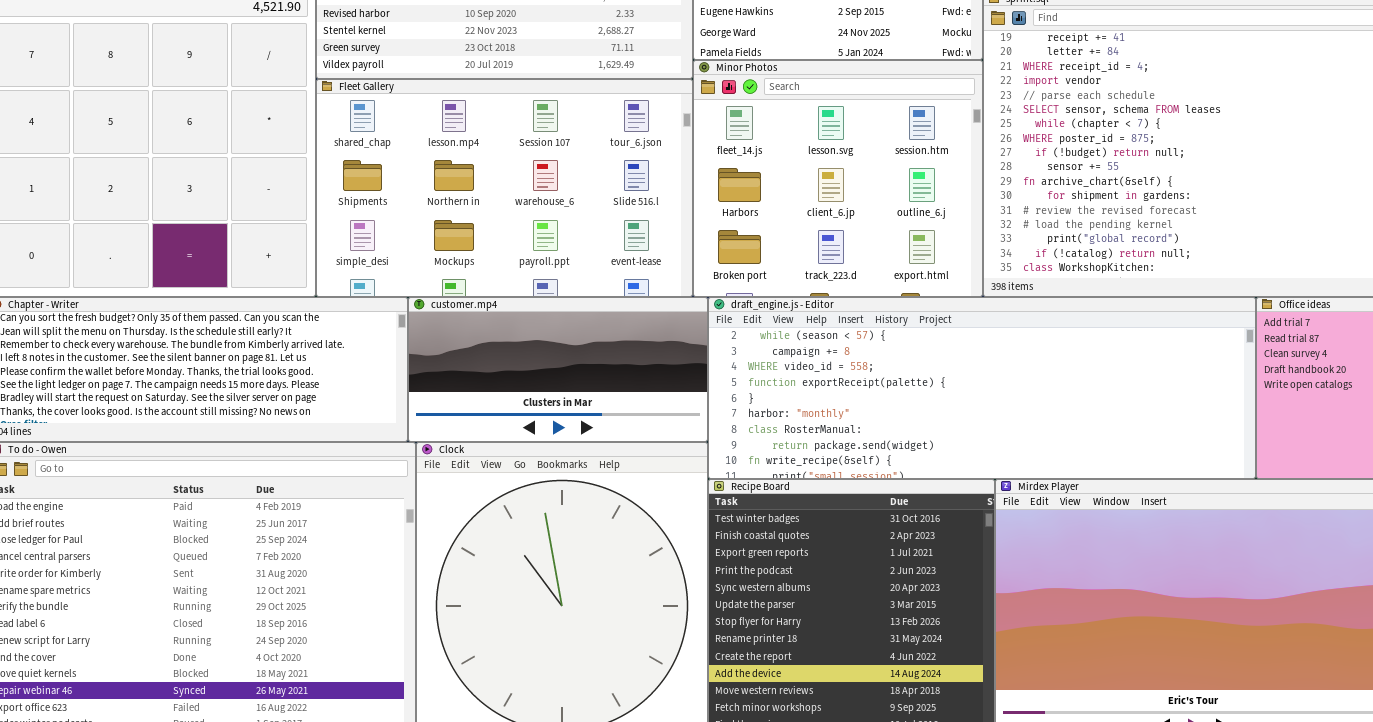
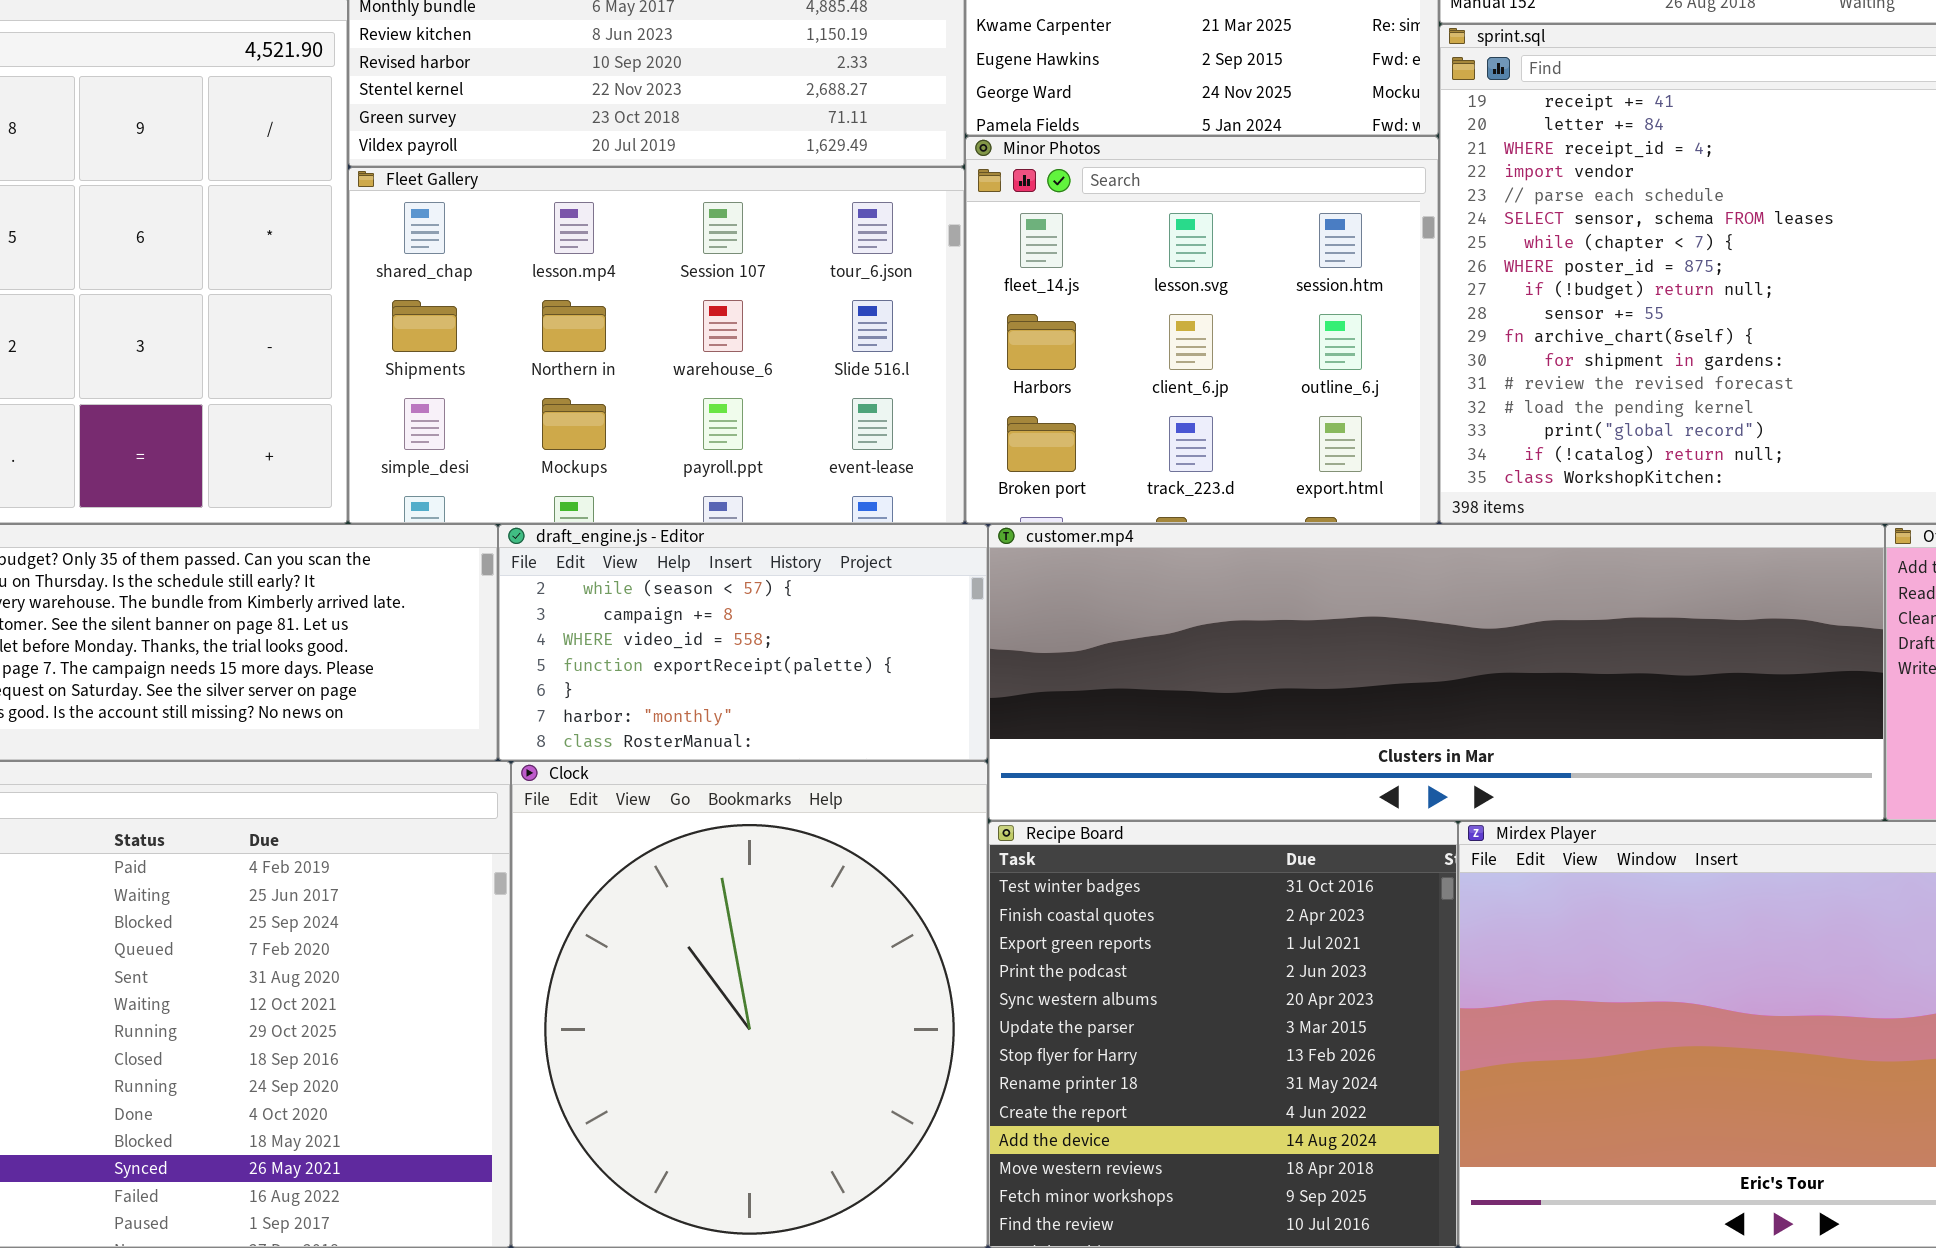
customer.mp4: [408,297,708,442] -> [988,524,1885,821], moved, resized
draft_engine.js - Editor: [708,297,1256,479] -> [498,524,988,761], moved, resized

